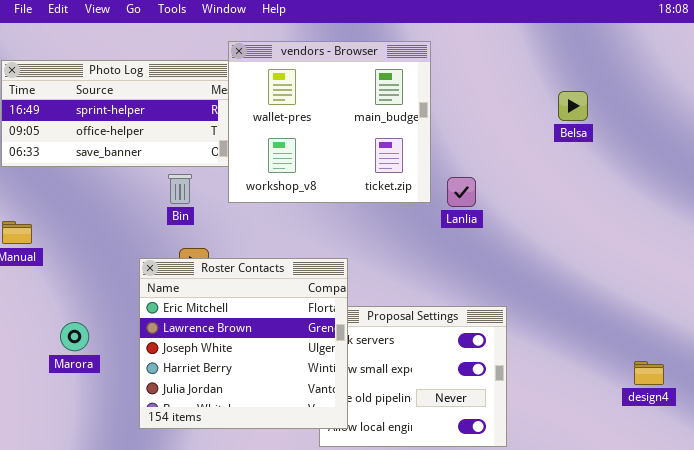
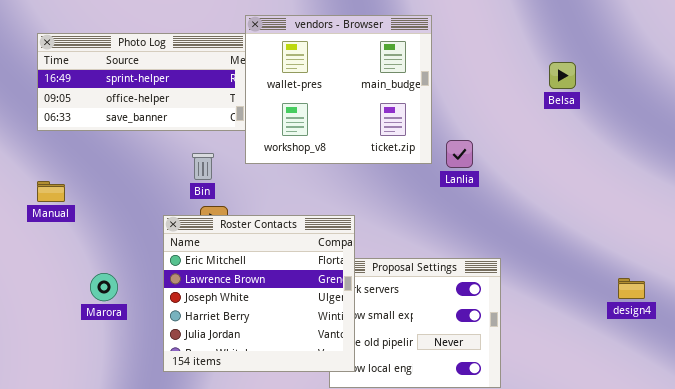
Bin: [168,174,192,204] -> [192,153,214,180], moved
design4: [634,361,664,385] -> [618,278,645,299], moved

